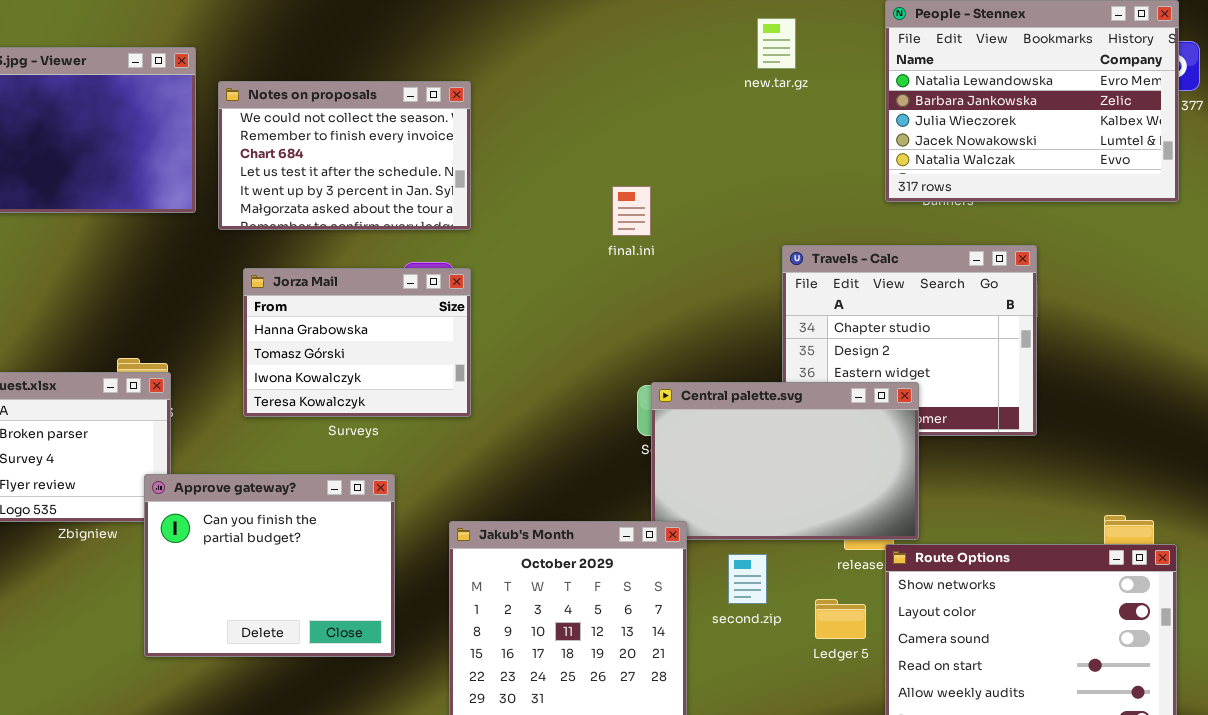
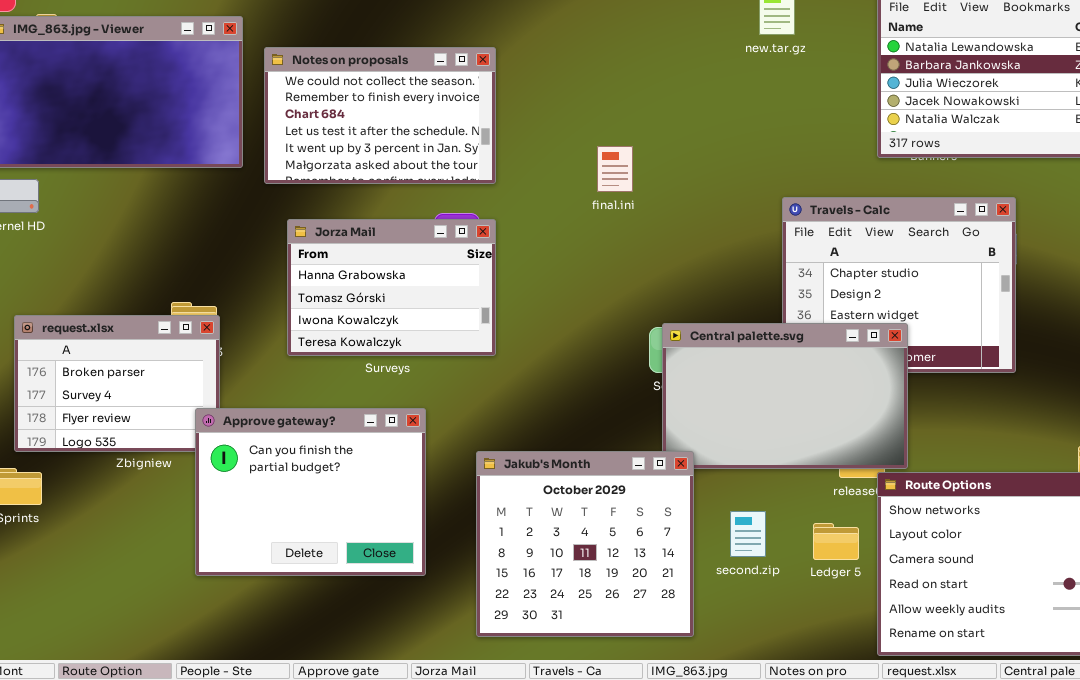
final.ini: [612,186,651,236] -> [597,146,633,192], moved
second.zip: [728,554,767,604] -> [730,511,766,557], moved

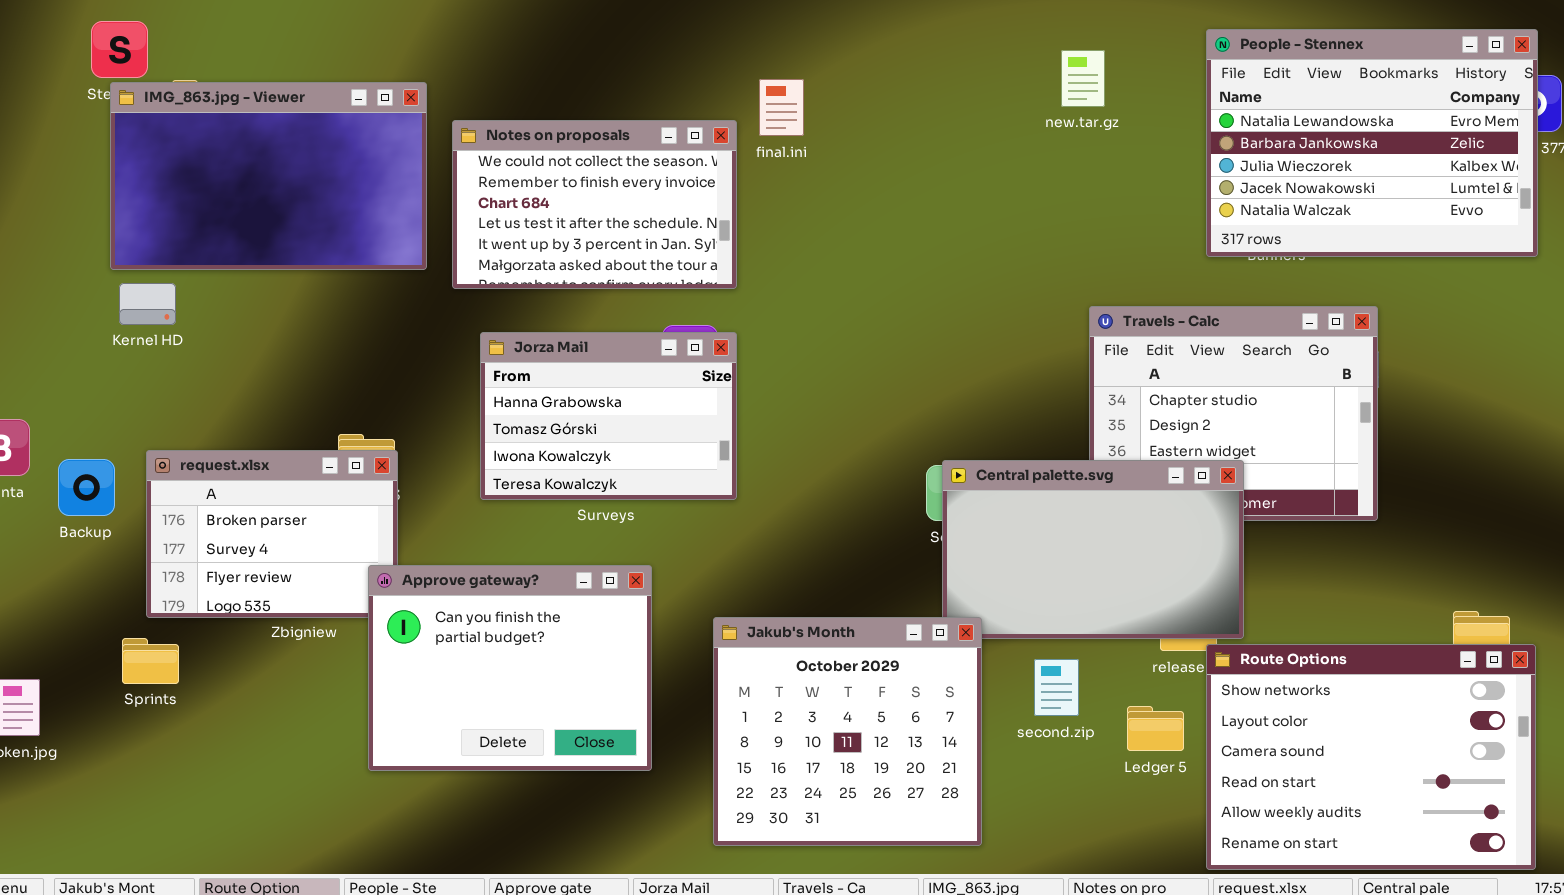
final.ini: [597,146,633,192] -> [759,79,804,136], moved
second.zip: [730,511,766,557] -> [1034,659,1079,716], moved

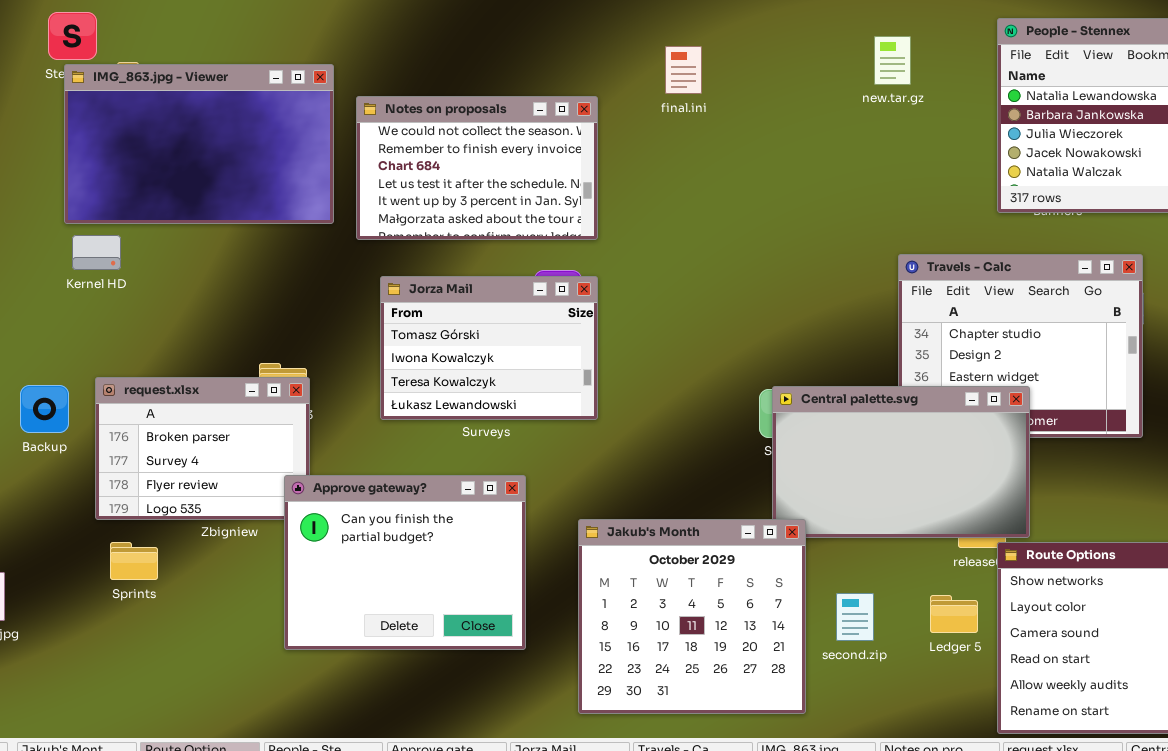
final.ini: [759,79,804,136] -> [665,46,702,94], moved
Jorza Mail: [480,332,737,500] -> [380,276,598,420], scrolled down 1 row
Sprints: [122,638,179,684] -> [110,542,158,580], moved
second.zip: [1034,659,1079,716] -> [836,593,874,641], moved

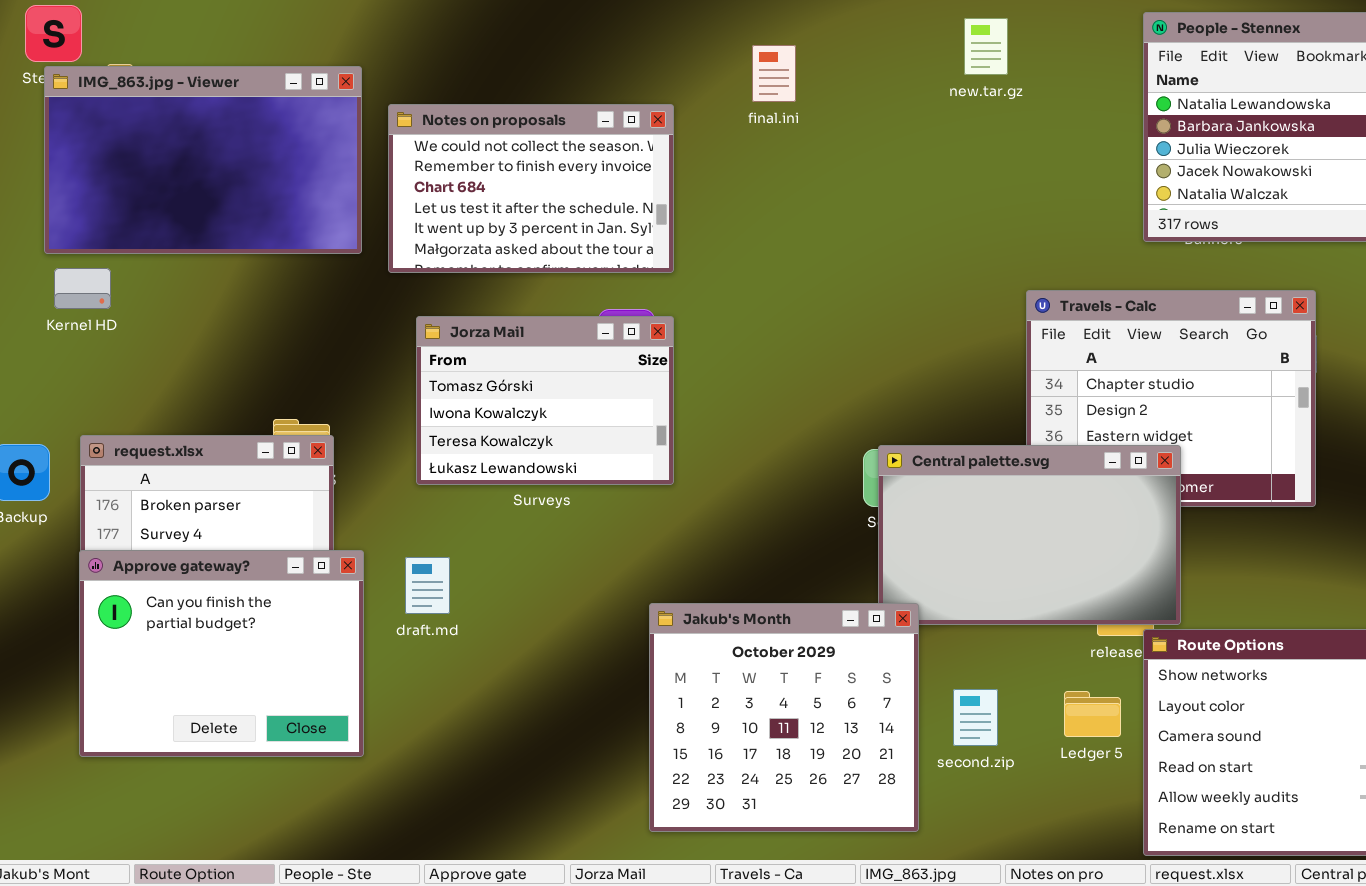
new.tar.gz: [874,36,911,85] -> [964,18,1008,75], moved
Approve gateway?: [284,475,526,650] -> [79,550,364,757], moved

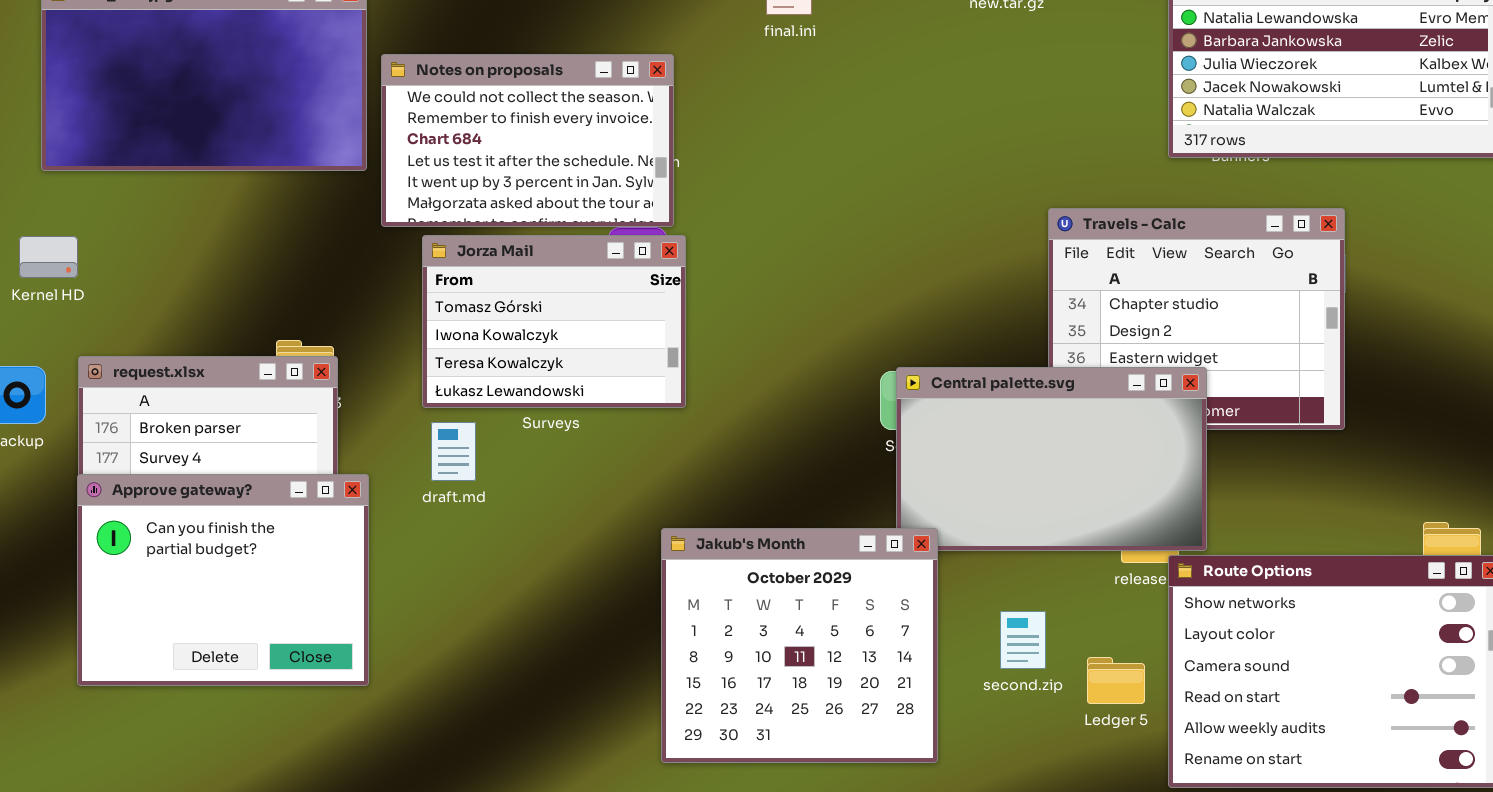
Notes on proposals: [388,104,674,273] -> [381,54,674,227], moved
Kernel HD: [54,268,111,309] -> [19,236,78,278], moved
draft.md: [405,557,450,614] -> [431,422,476,481], moved
second.zip: [953,689,998,746] -> [1000,611,1046,669], moved
Ledger 5: [1064,691,1121,737] -> [1087,657,1145,704], moved

